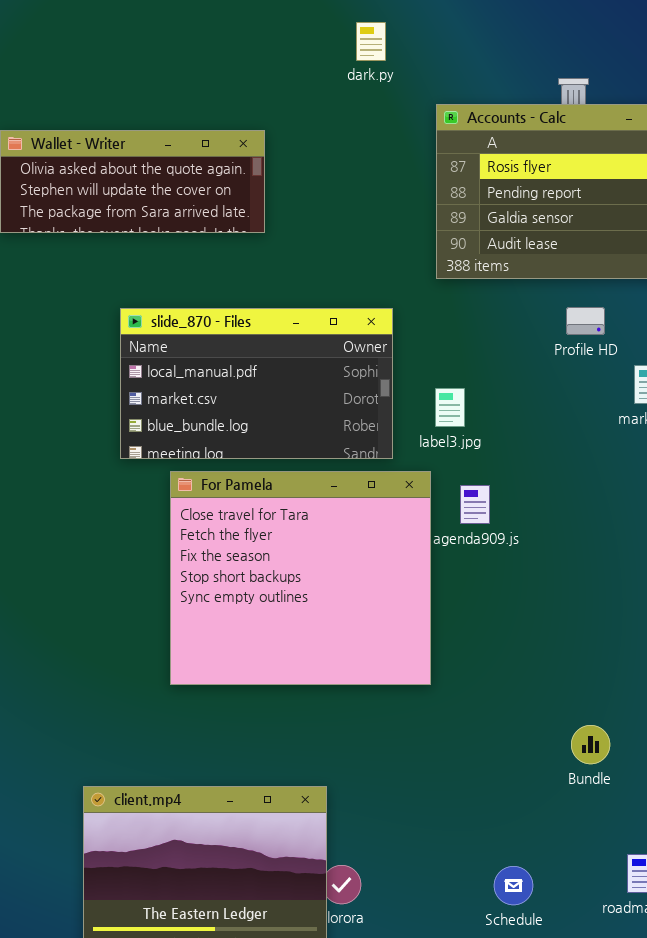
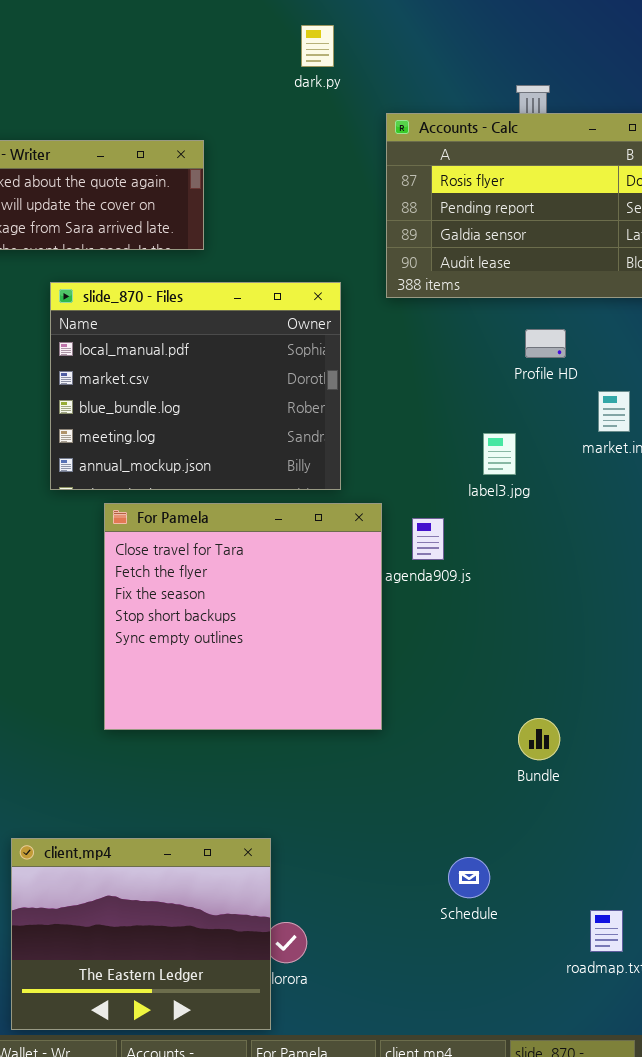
slide_870 - Files: [120,308,393,459] -> [50,282,341,490], resized
label3.jpg: [435,388,465,427] -> [483,433,516,475], moved
Bundle: [571,725,610,764] -> [518,718,560,760], moved
Schedule: [494,866,533,905] -> [448,857,490,898], moved

